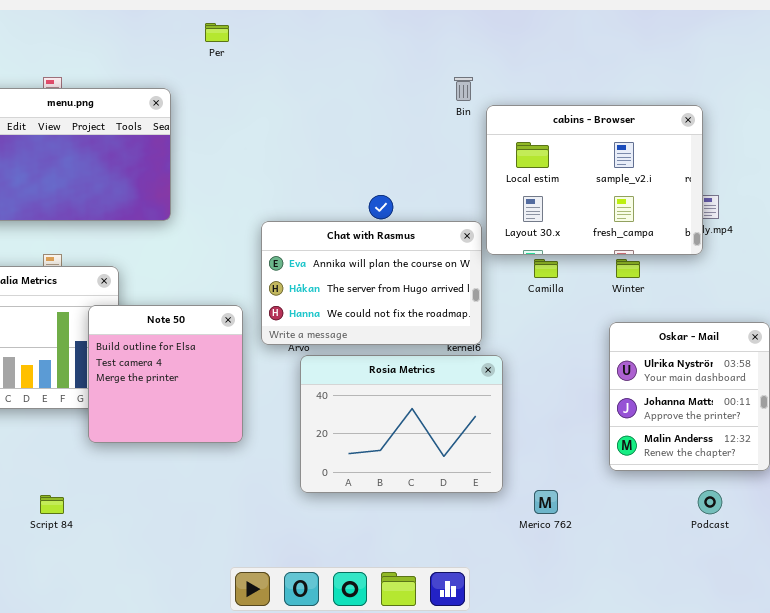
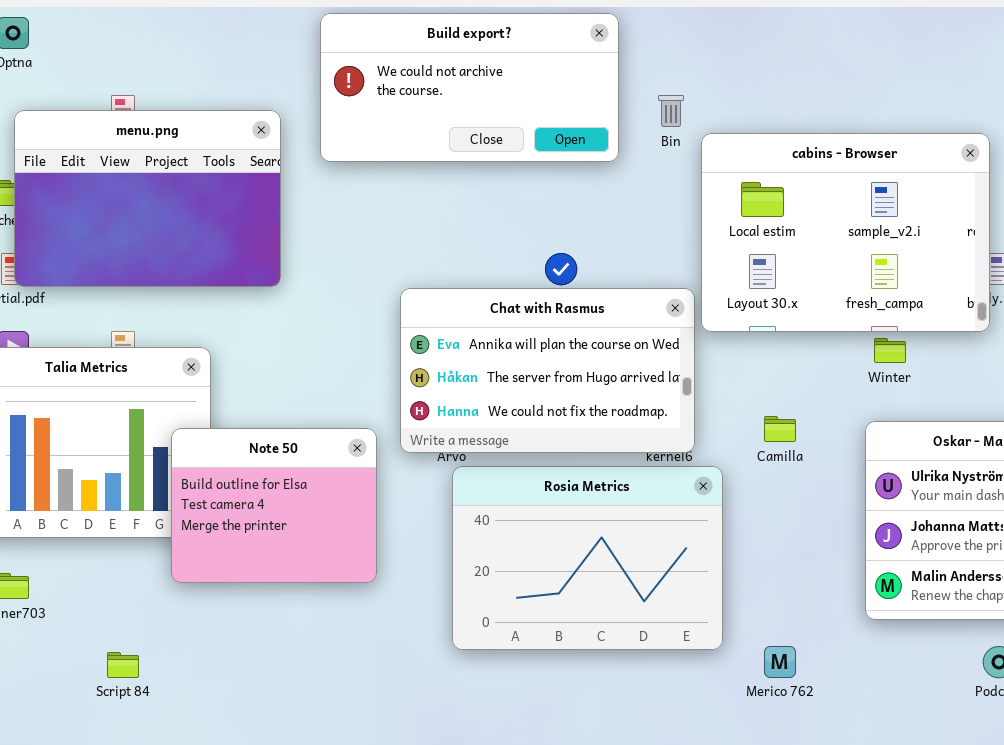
Build export?: none -> [320,13,619,162], opened
Camilla: [534,259,558,278] -> [764,416,796,442], moved
Note 50: [88,305,243,443] -> [171,428,377,583], resized

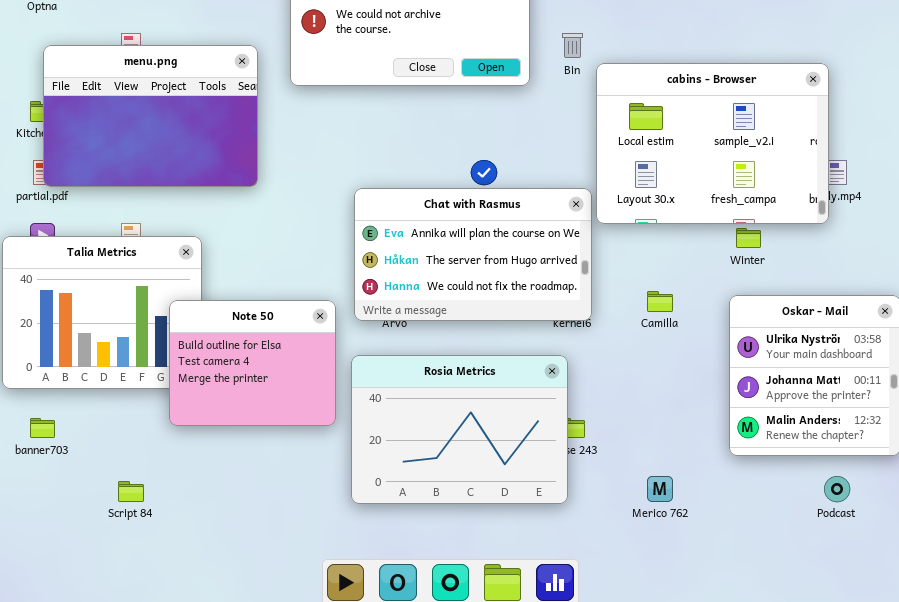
Rosia Metrics: [452,466,723,650] -> [351,355,568,504], moved

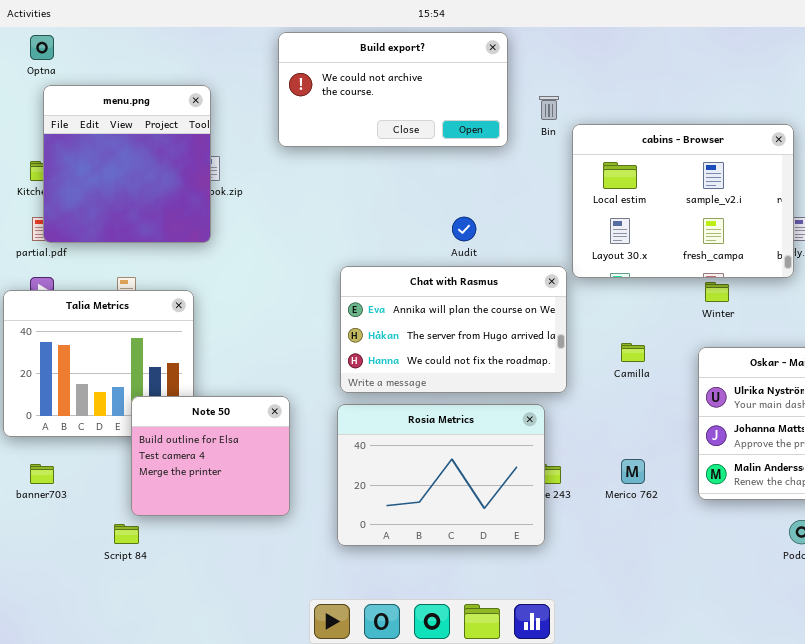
menu.png: [43,45,258,187] -> [43,85,211,243], resized
Chat with Rasmus: [354,188,592,321] -> [340,266,567,393], moved
Note 50: [169,300,336,426] -> [131,396,290,516], moved
Merico 762: [647,476,673,502] -> [621,459,645,484], moved

